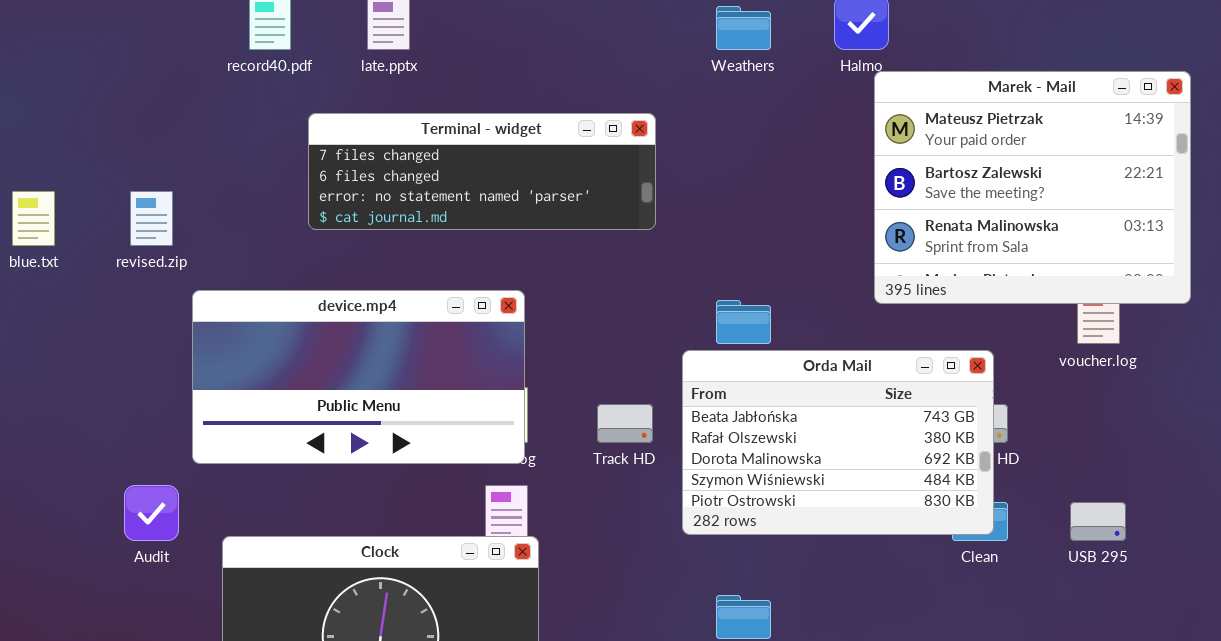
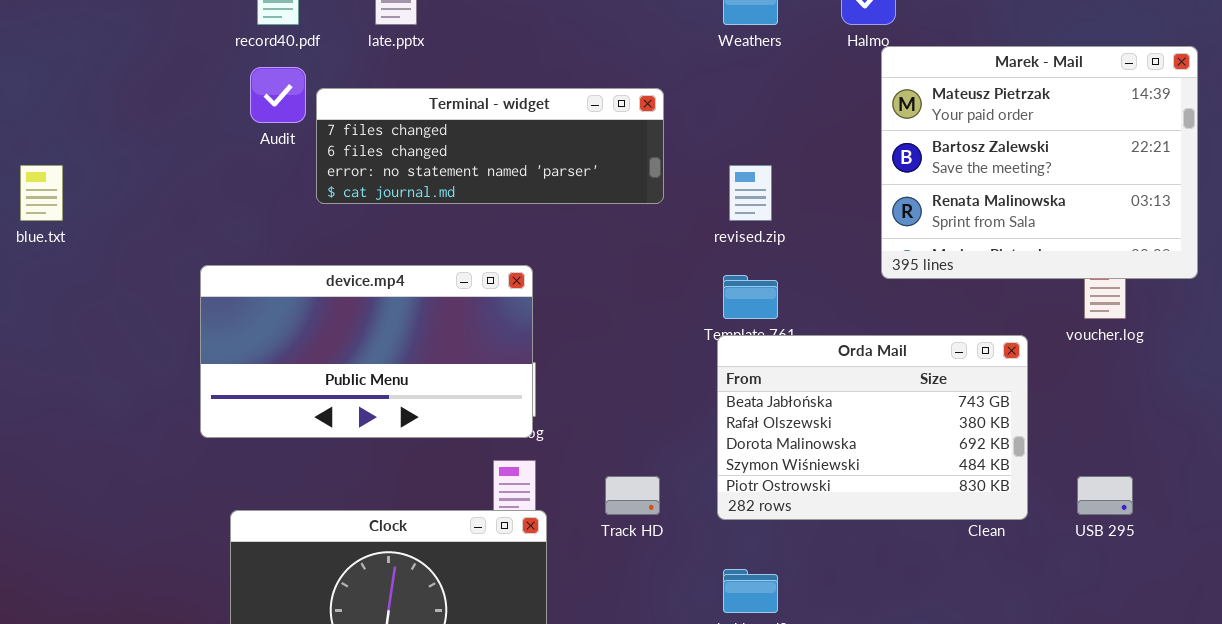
revised.zip: [130,191,173,246] -> [729,165,772,221], moved
Orda Mail: [682,350,994,535] -> [717,335,1028,520], moved
Track HD: [597,404,653,443] -> [605,476,660,515], moved
Audit: [124,485,179,541] -> [250,67,306,123], moved

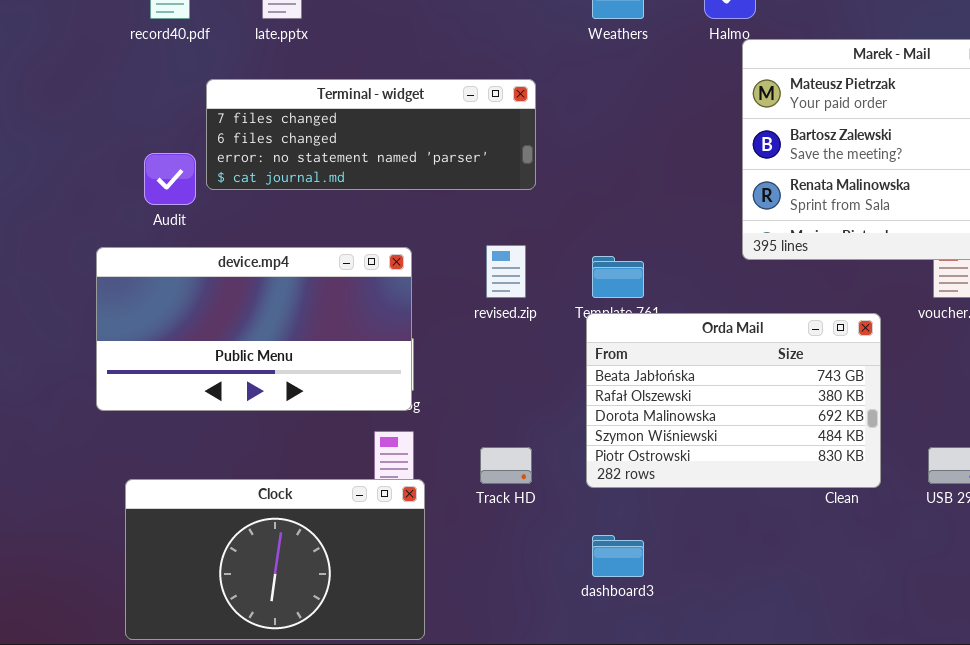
Audit: [250,67,306,123] -> [144,153,196,205], moved
revised.zip: [729,165,772,221] -> [486,245,526,298], moved

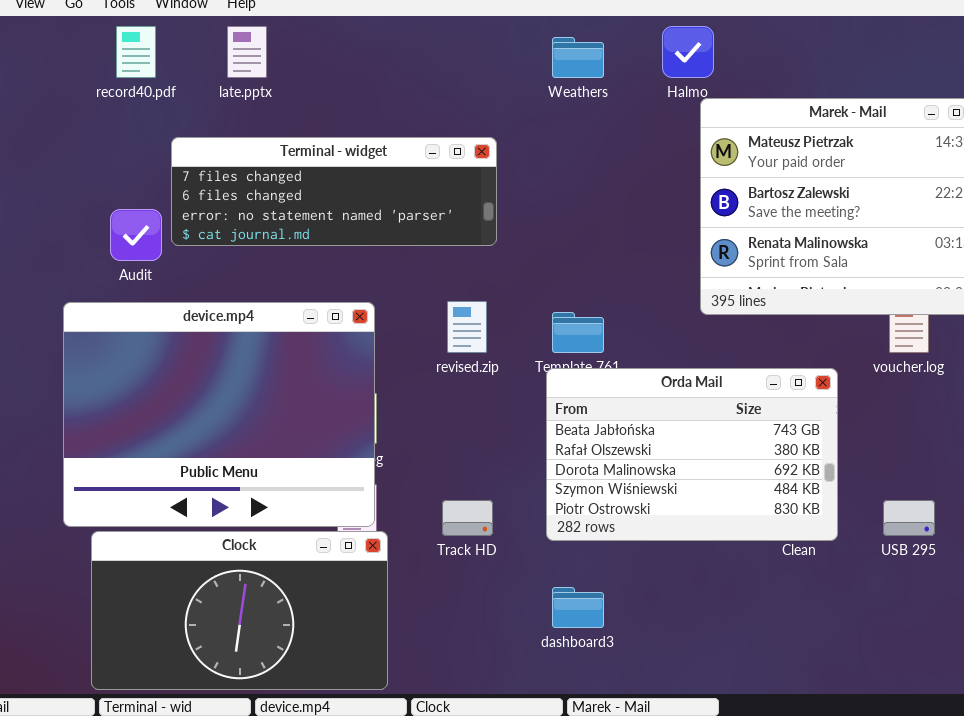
device.mp4: [96,247,412,411] -> [63,302,375,527], resized

